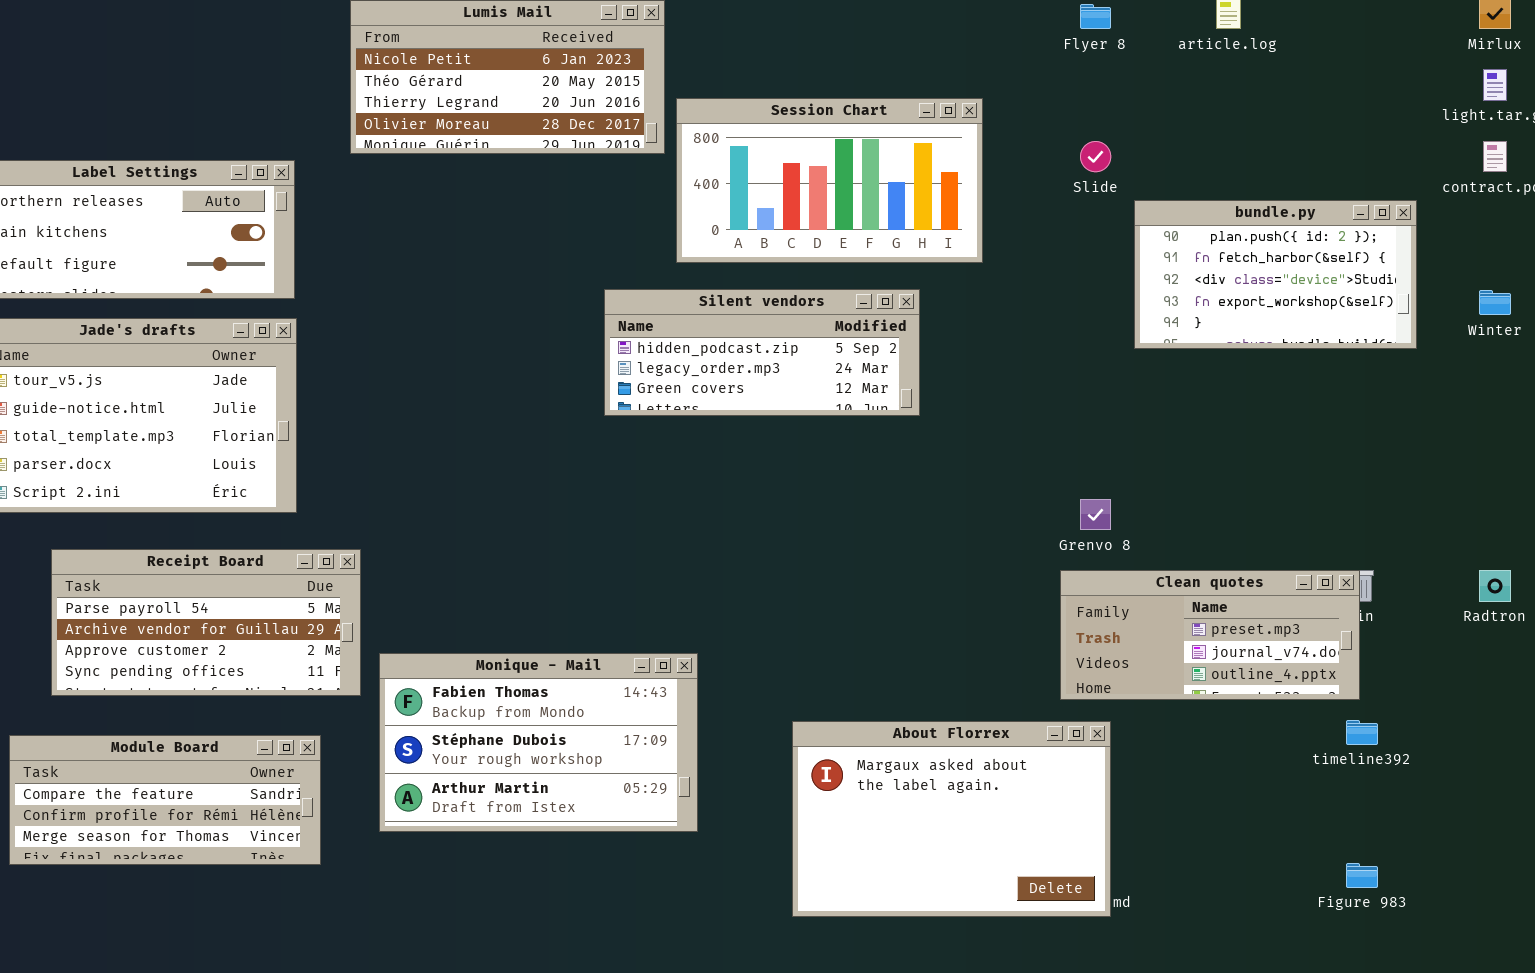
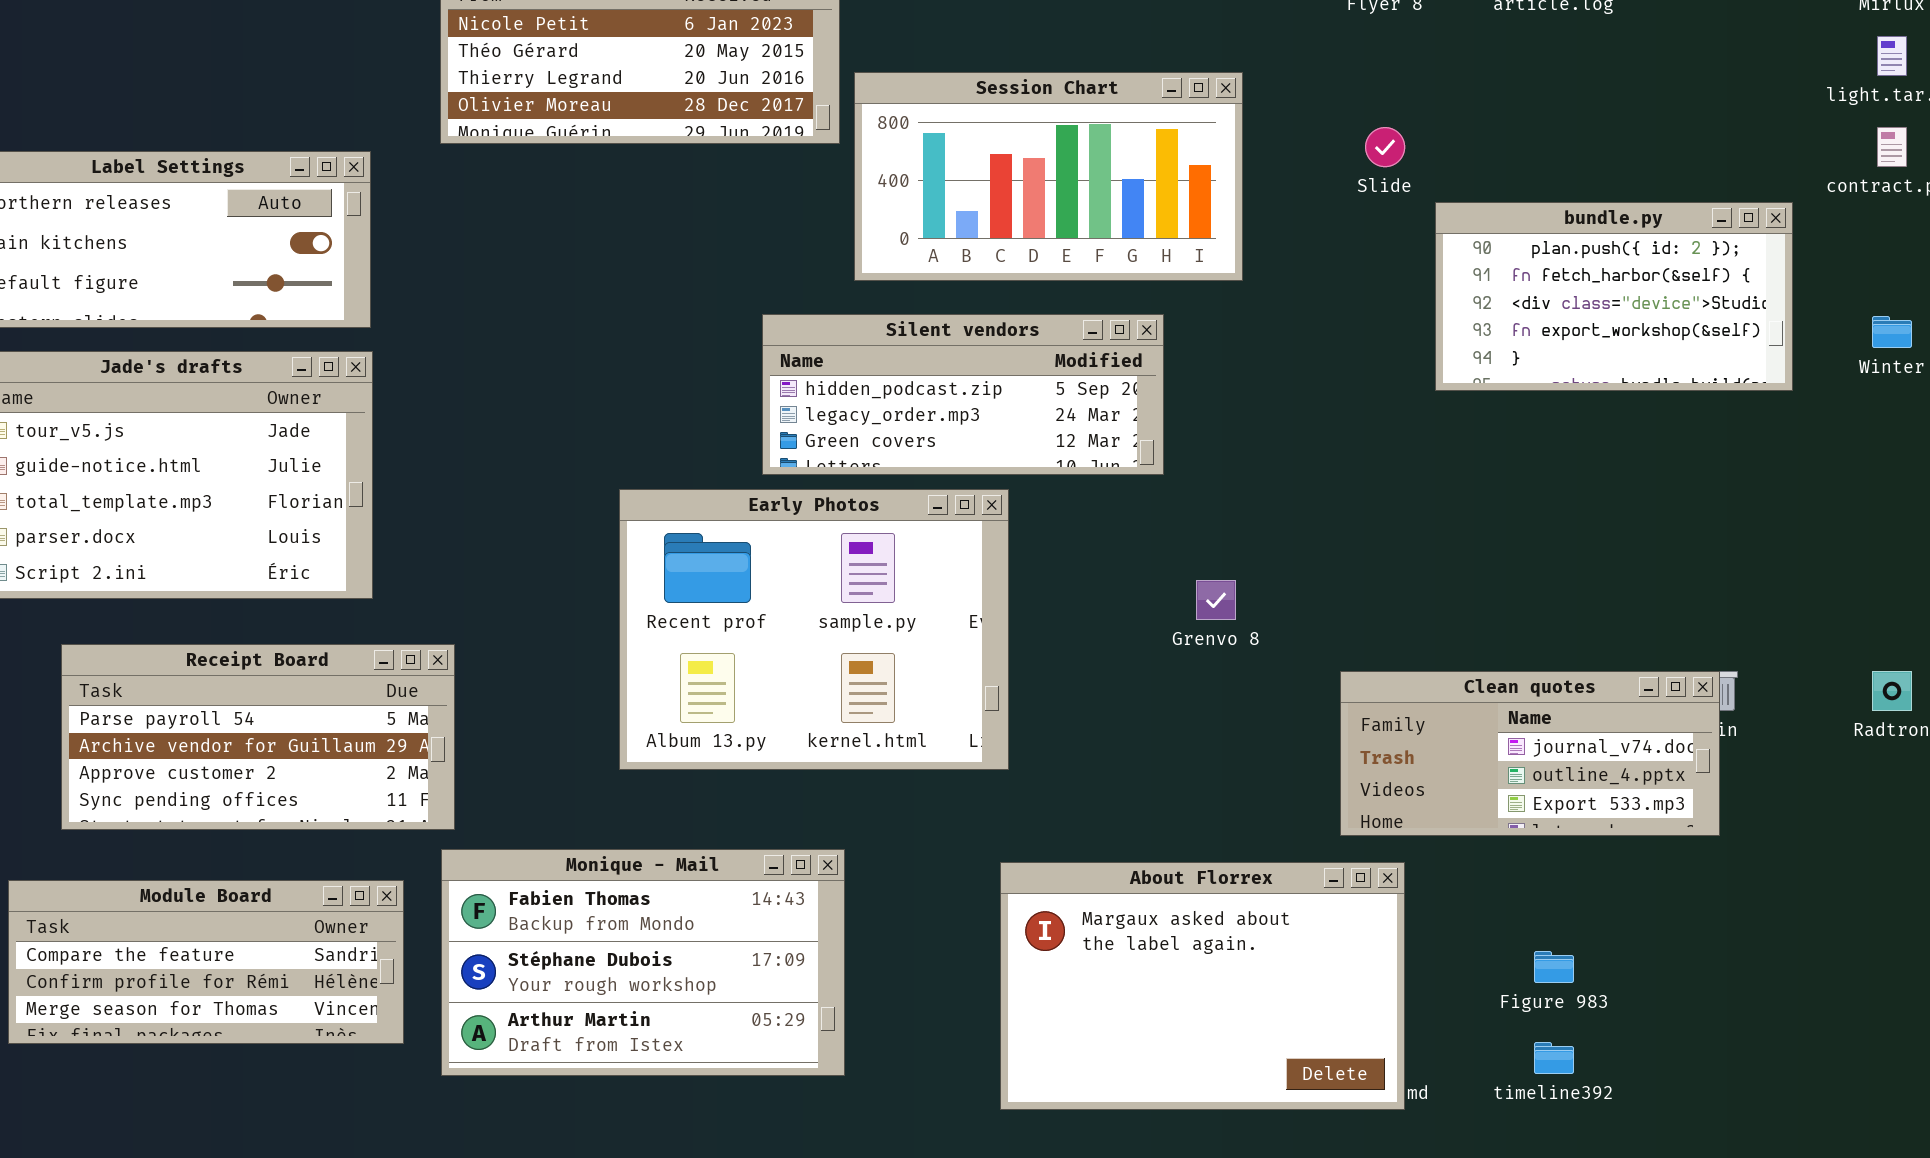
Early Photos: none -> [619,489,1009,770], opened
Grenvo 8: [1080,499,1111,530] -> [1196,580,1236,620], moved
Clean quotes: [1060,570,1360,700] -> [1340,671,1720,836], scrolled down 1 row
Monique - Mail: [379,653,698,832] -> [441,849,845,1076], moved
timeline392: [1346,720,1378,745] -> [1534,1042,1574,1074], moved
Figure 983: [1346,863,1378,888] -> [1534,951,1574,983], moved

